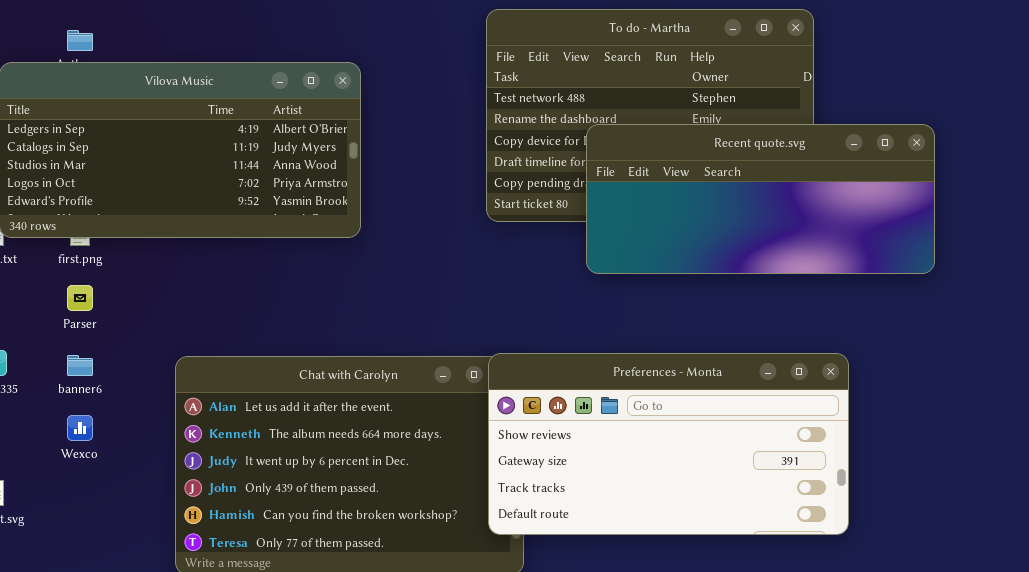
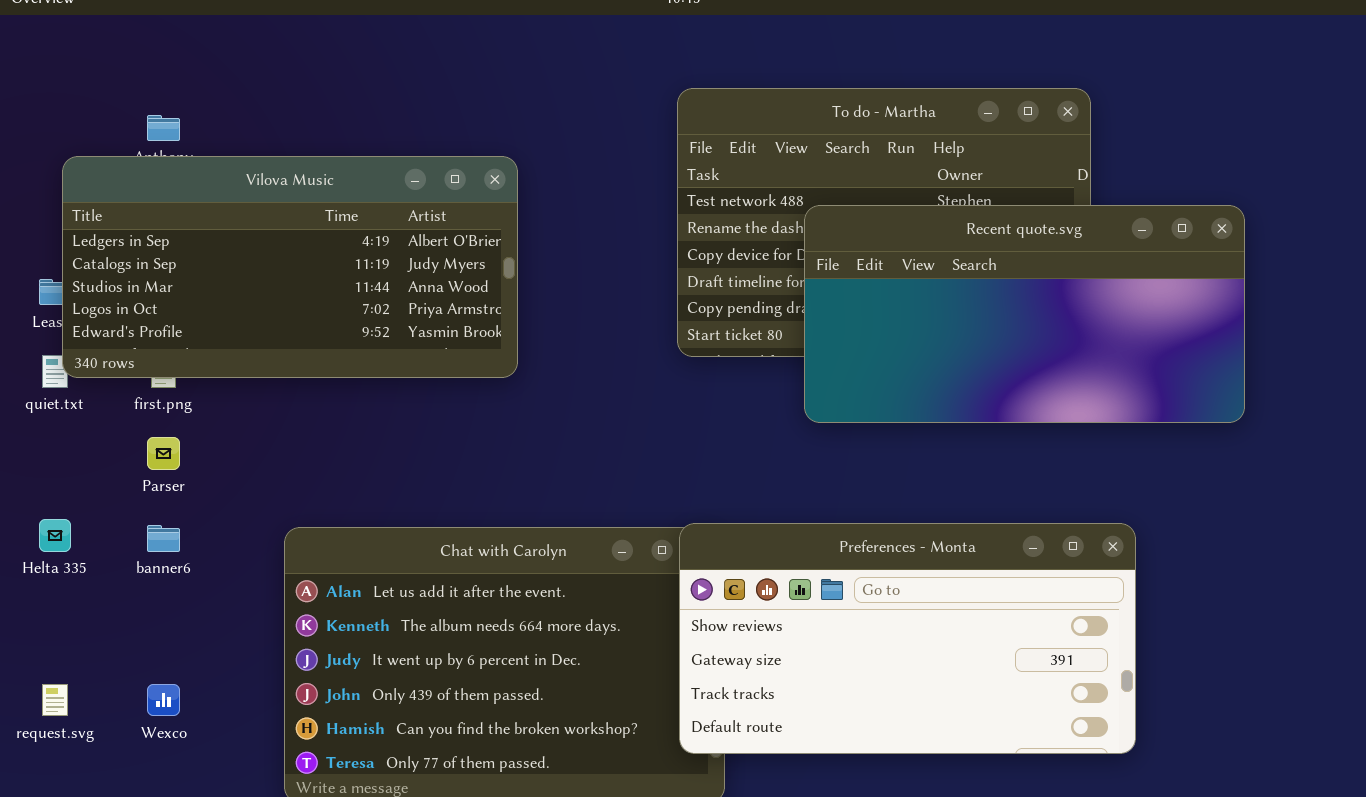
Recent quote.svg: [586,124,935,274] -> [804,205,1245,423], resized
Wexco: [67,415,93,441] -> [147,684,180,716], moved

